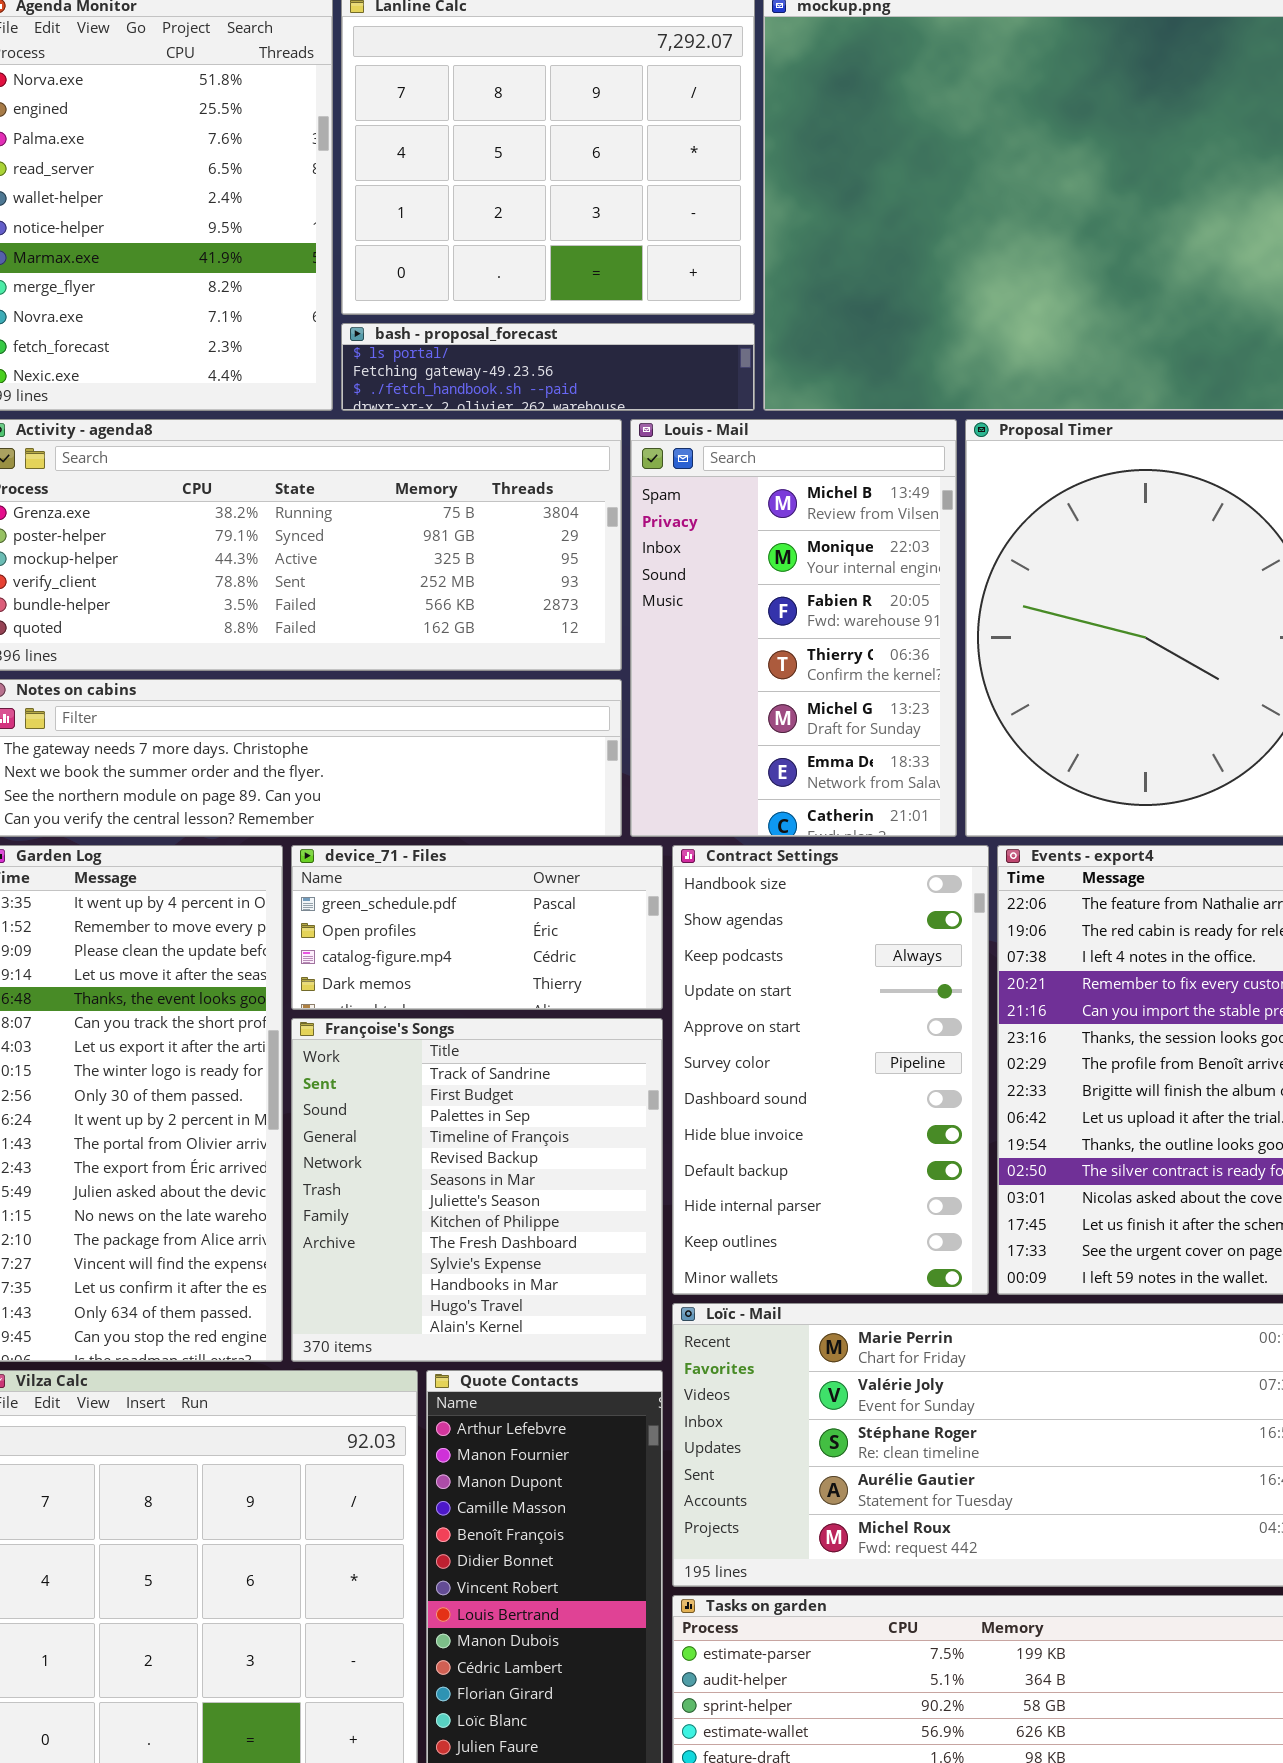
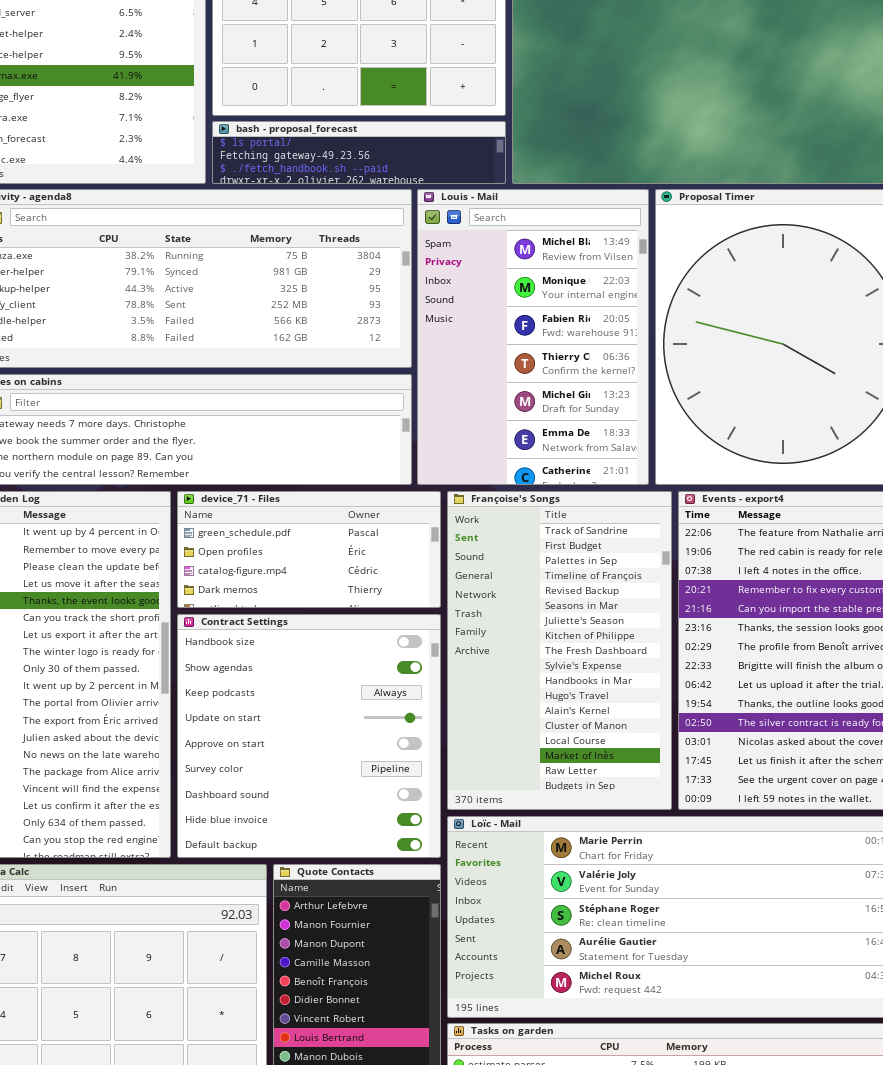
Contract Settings: [672,845,989,1295] -> [177,614,441,858], moved, resized
Françoise's Songs: [291,1018,663,1362] -> [447,491,672,810], moved, resized

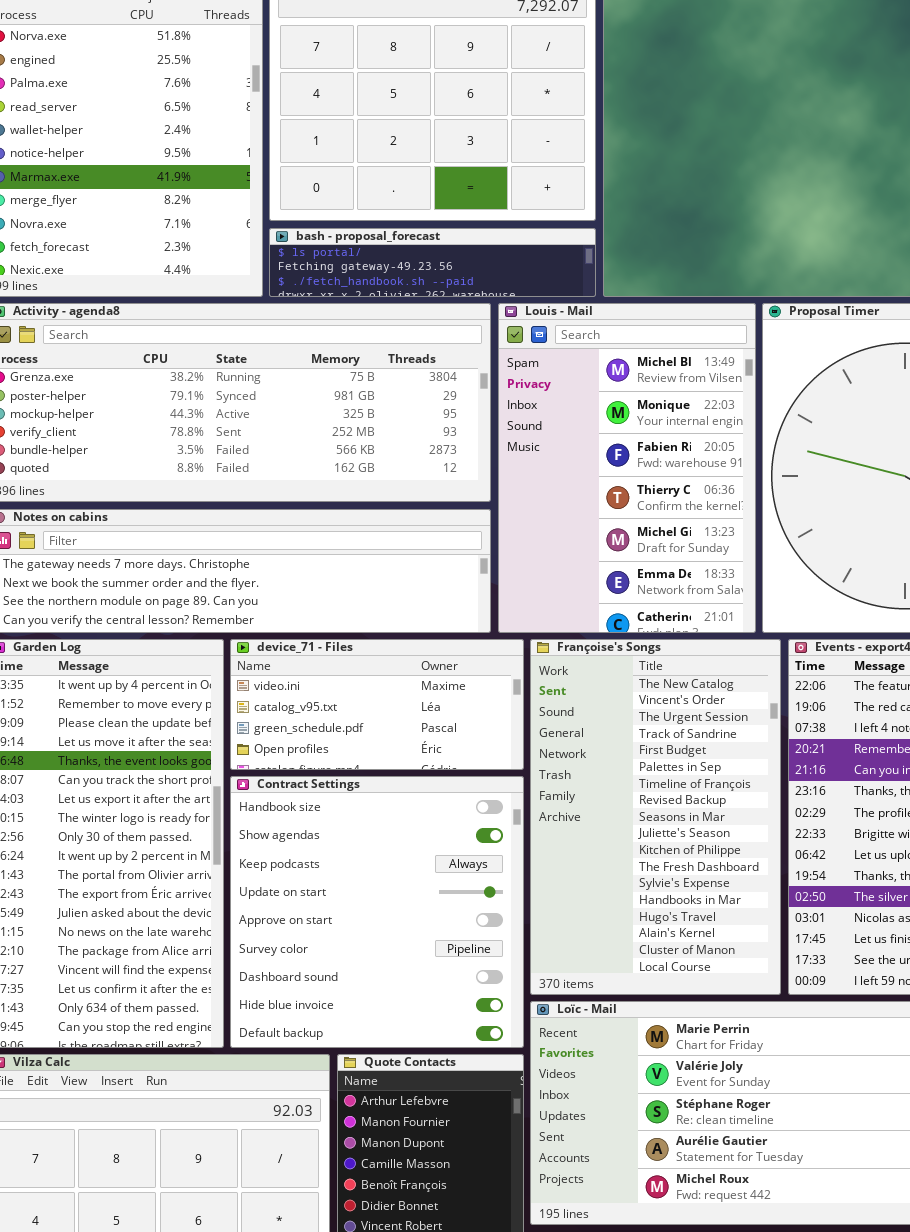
device_71 - Files: [177,491,441,608] -> [230,639,524,770], scrolled up 2 rows
Françoise's Songs: [447,491,672,810] -> [530,639,781,995], scrolled up 3 rows

